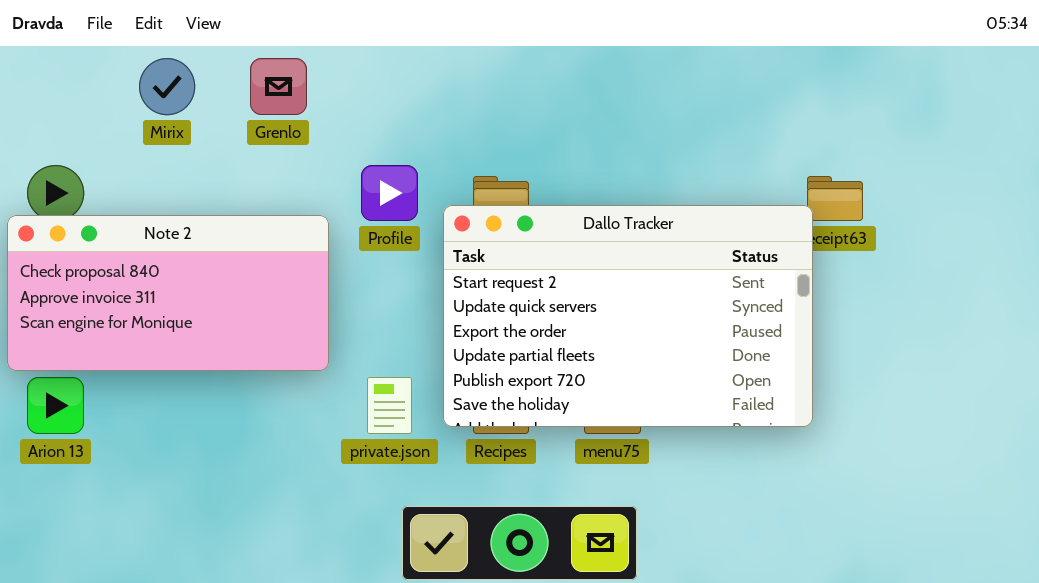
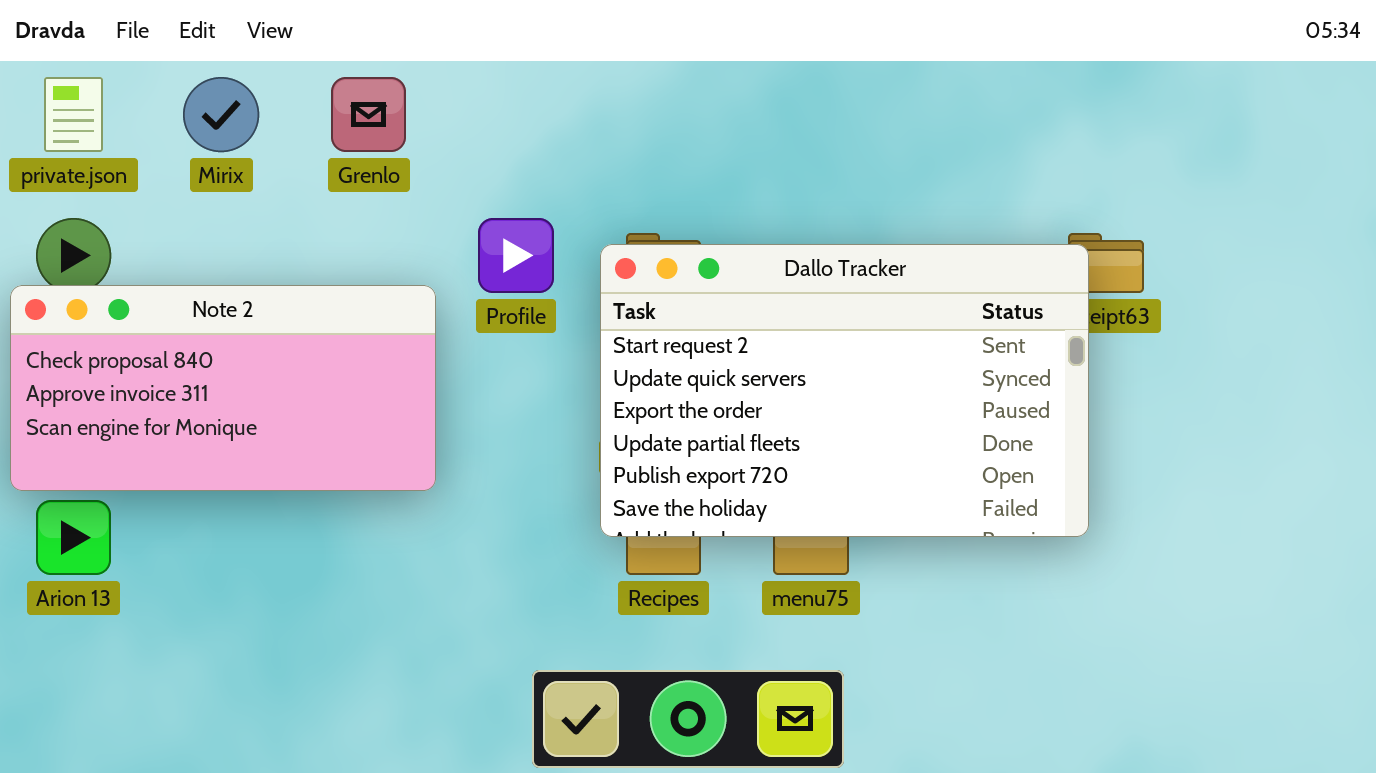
Dallo Tracker: [443,205,813,427] -> [600,244,1089,537], moved
private.json: [367,377,412,434] -> [44,77,103,152], moved

